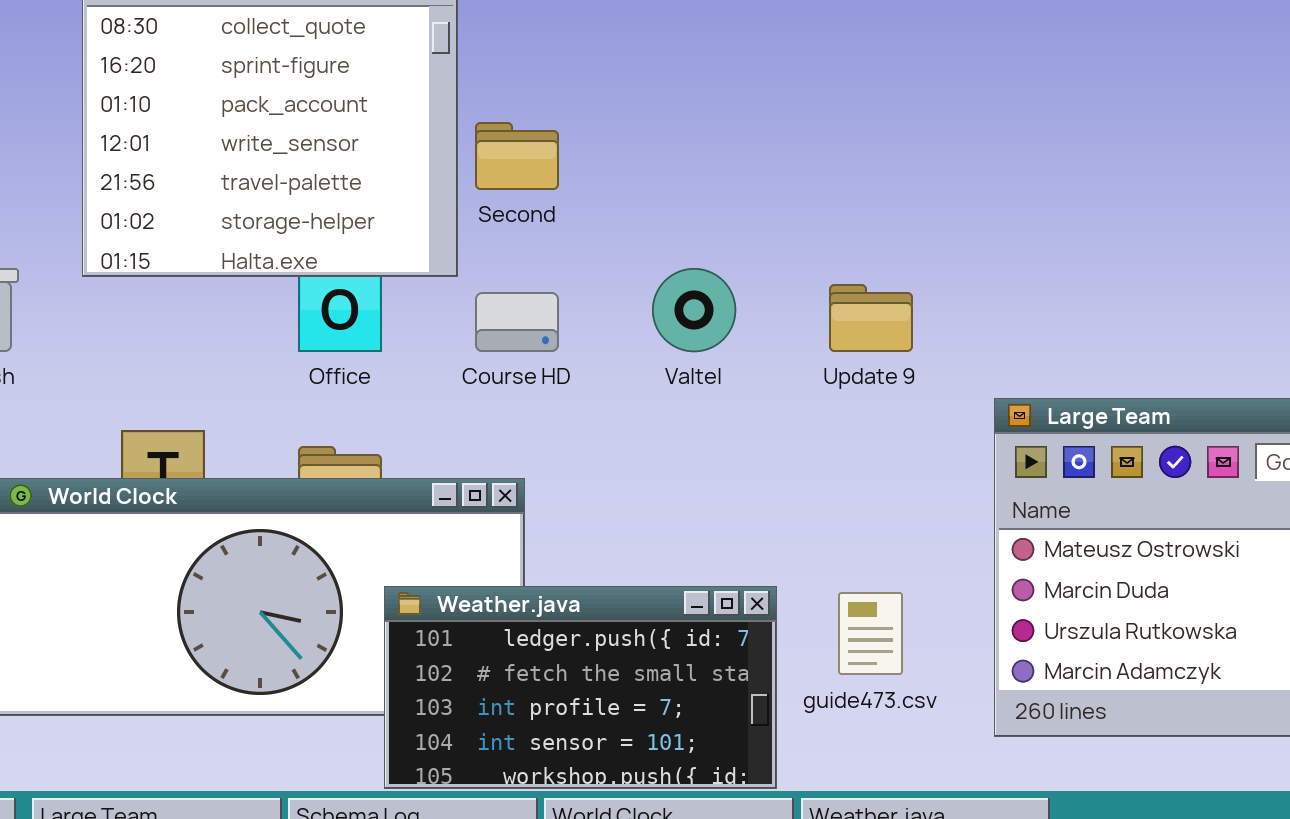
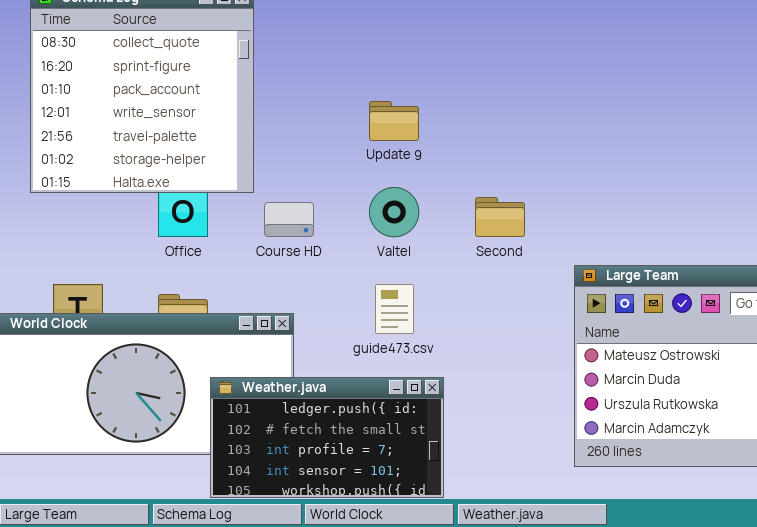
Second: [475,122,559,190] -> [475,197,525,237], moved
Update 9: [829,284,913,352] -> [369,101,419,141], moved
guide473.csv: [838,592,903,675] -> [375,284,414,334], moved

